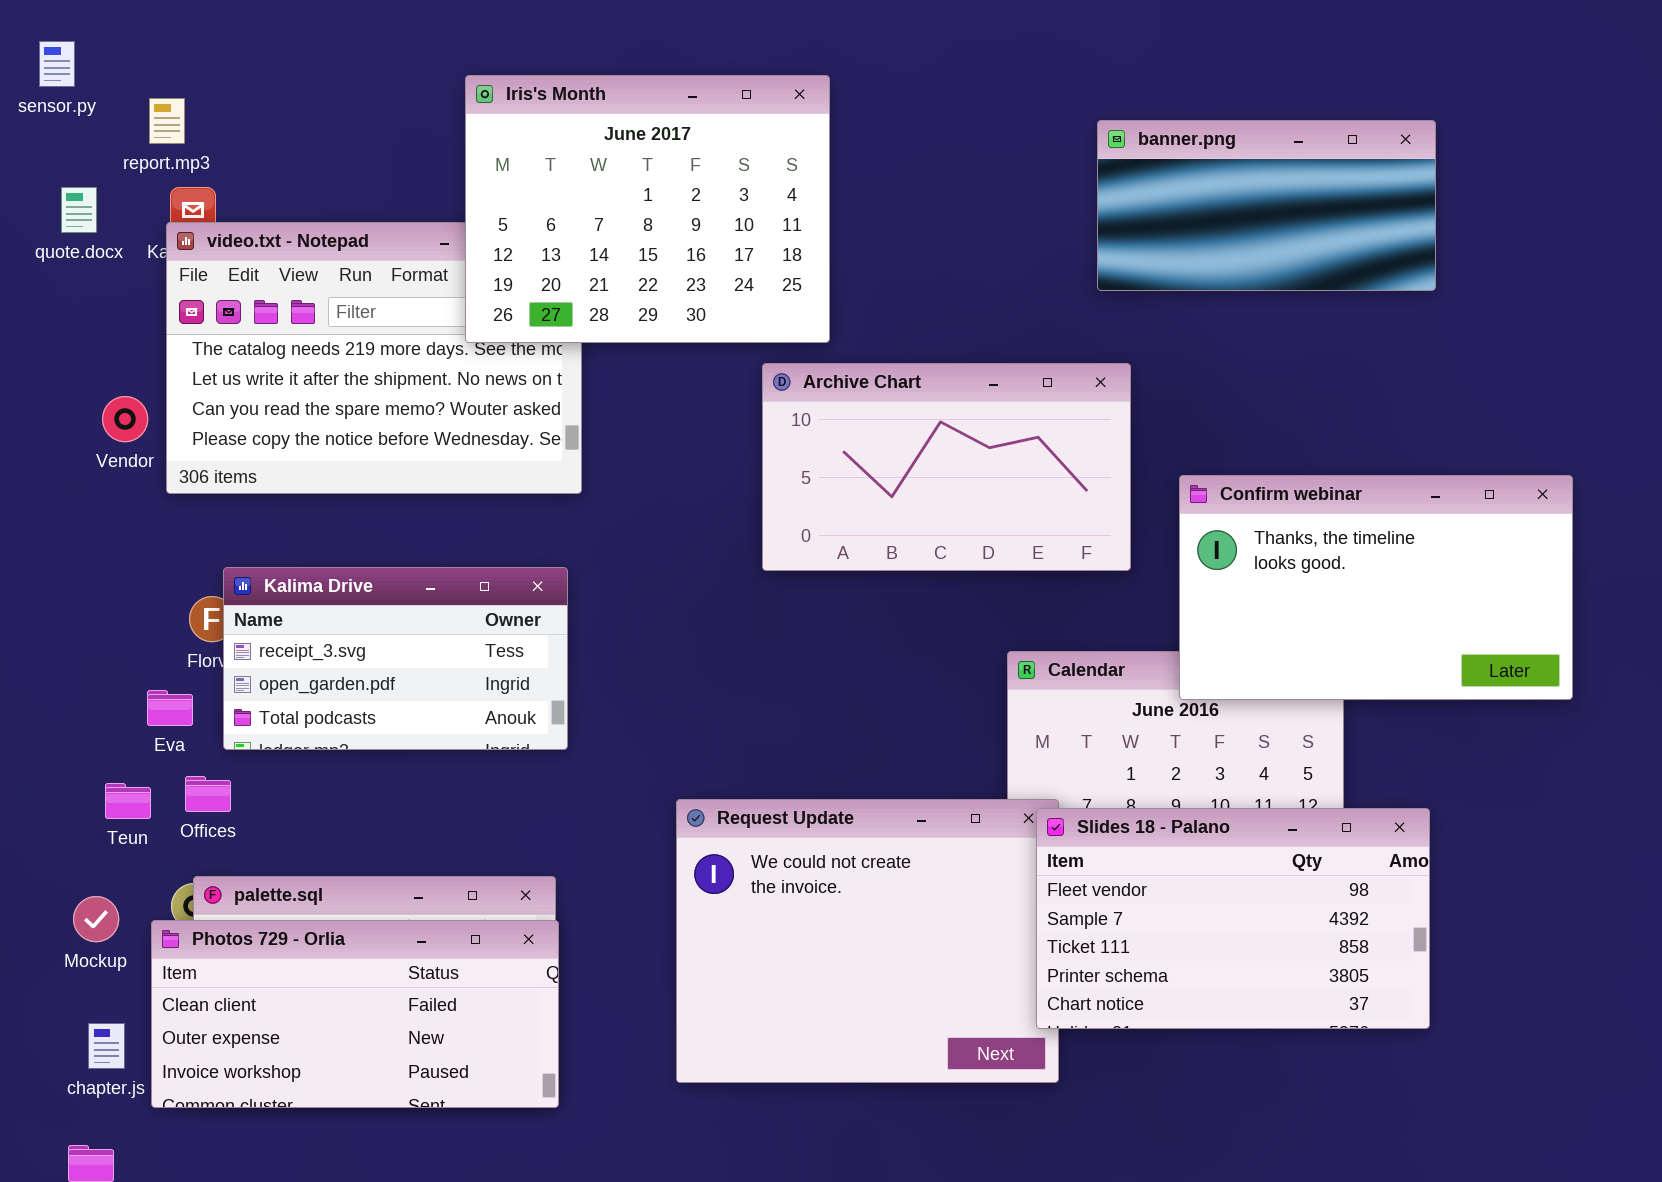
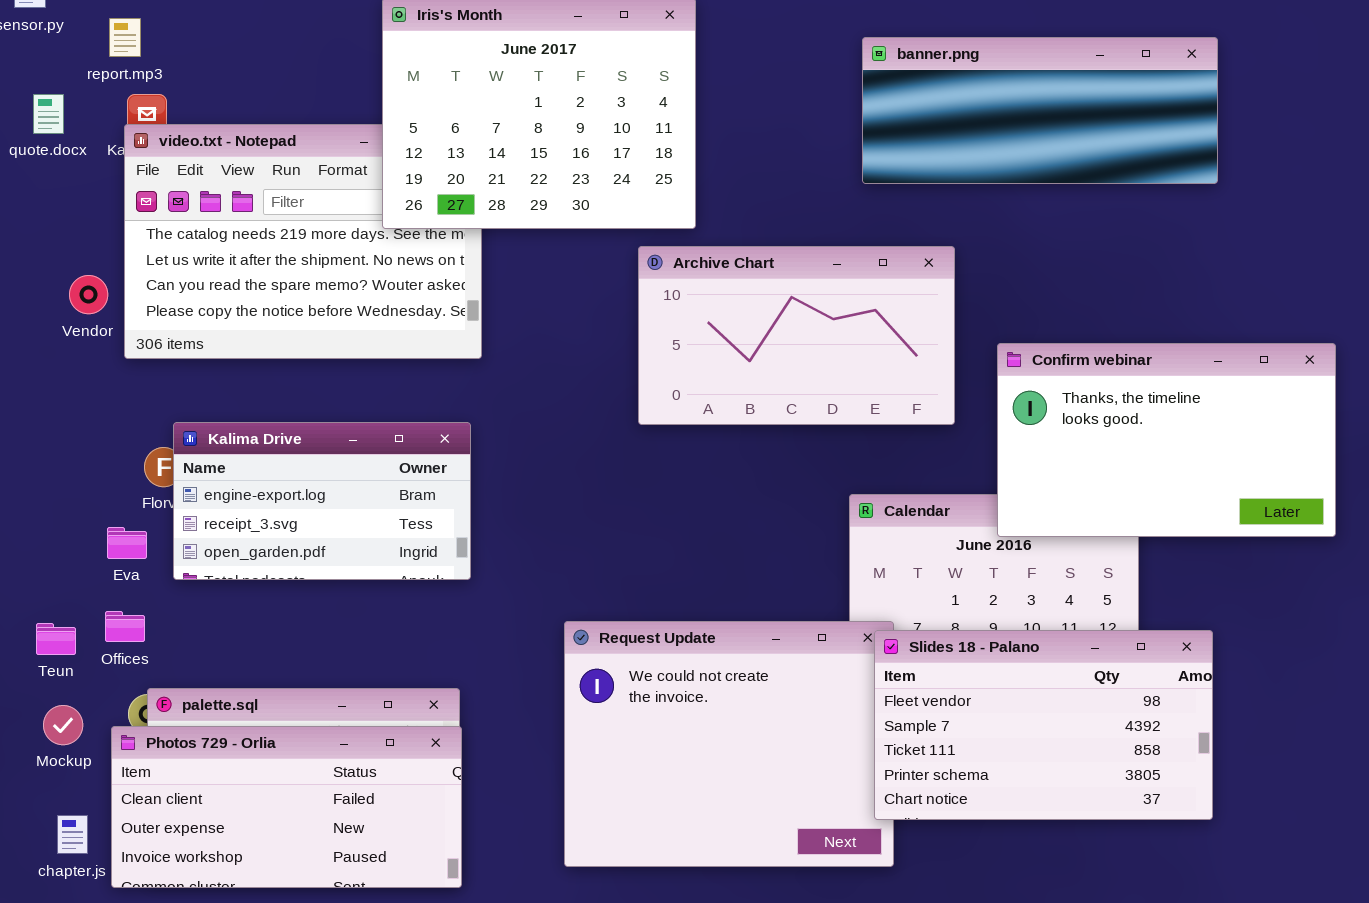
banner.png: [1097,120,1436,291] -> [862,37,1218,184], resized
Kalima Drive: [223,567,568,750] -> [173,422,471,580], scrolled up 1 row
Offices: [185,776,231,812] -> [105,611,145,642], moved
Teun: [105,783,151,819] -> [36,623,76,655], moved

